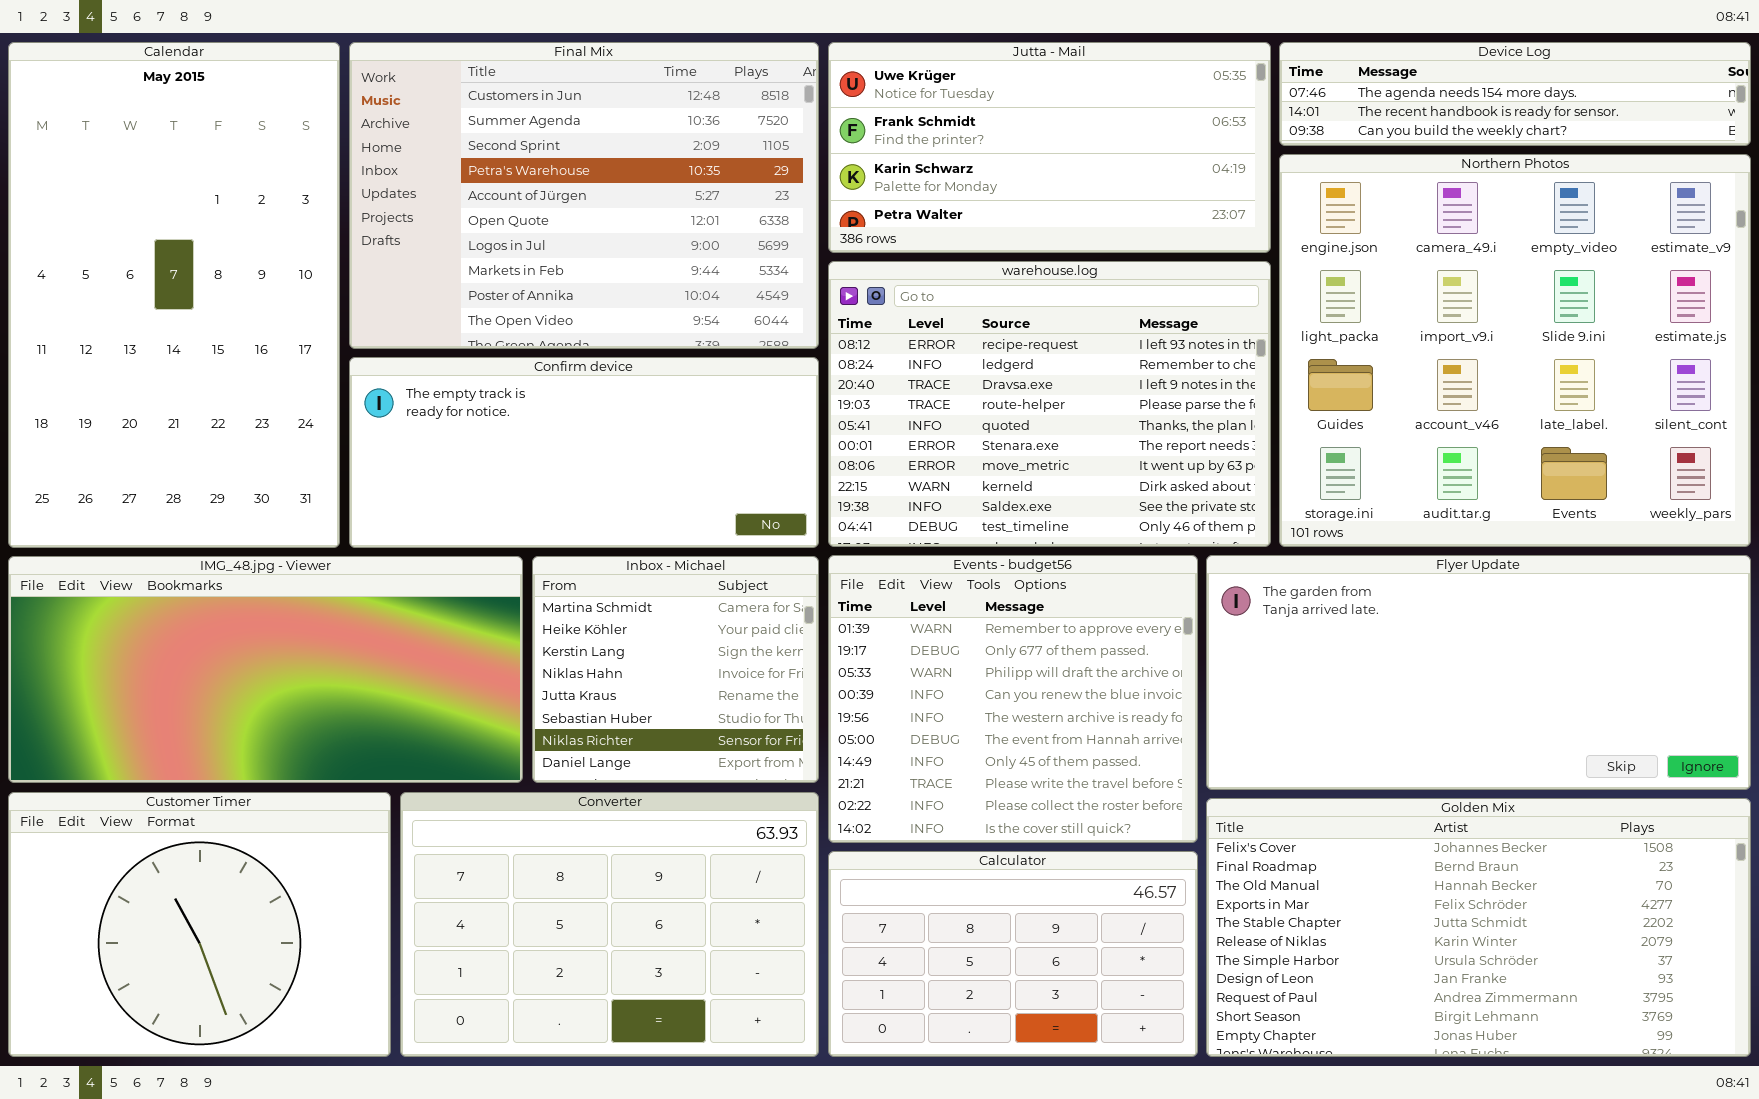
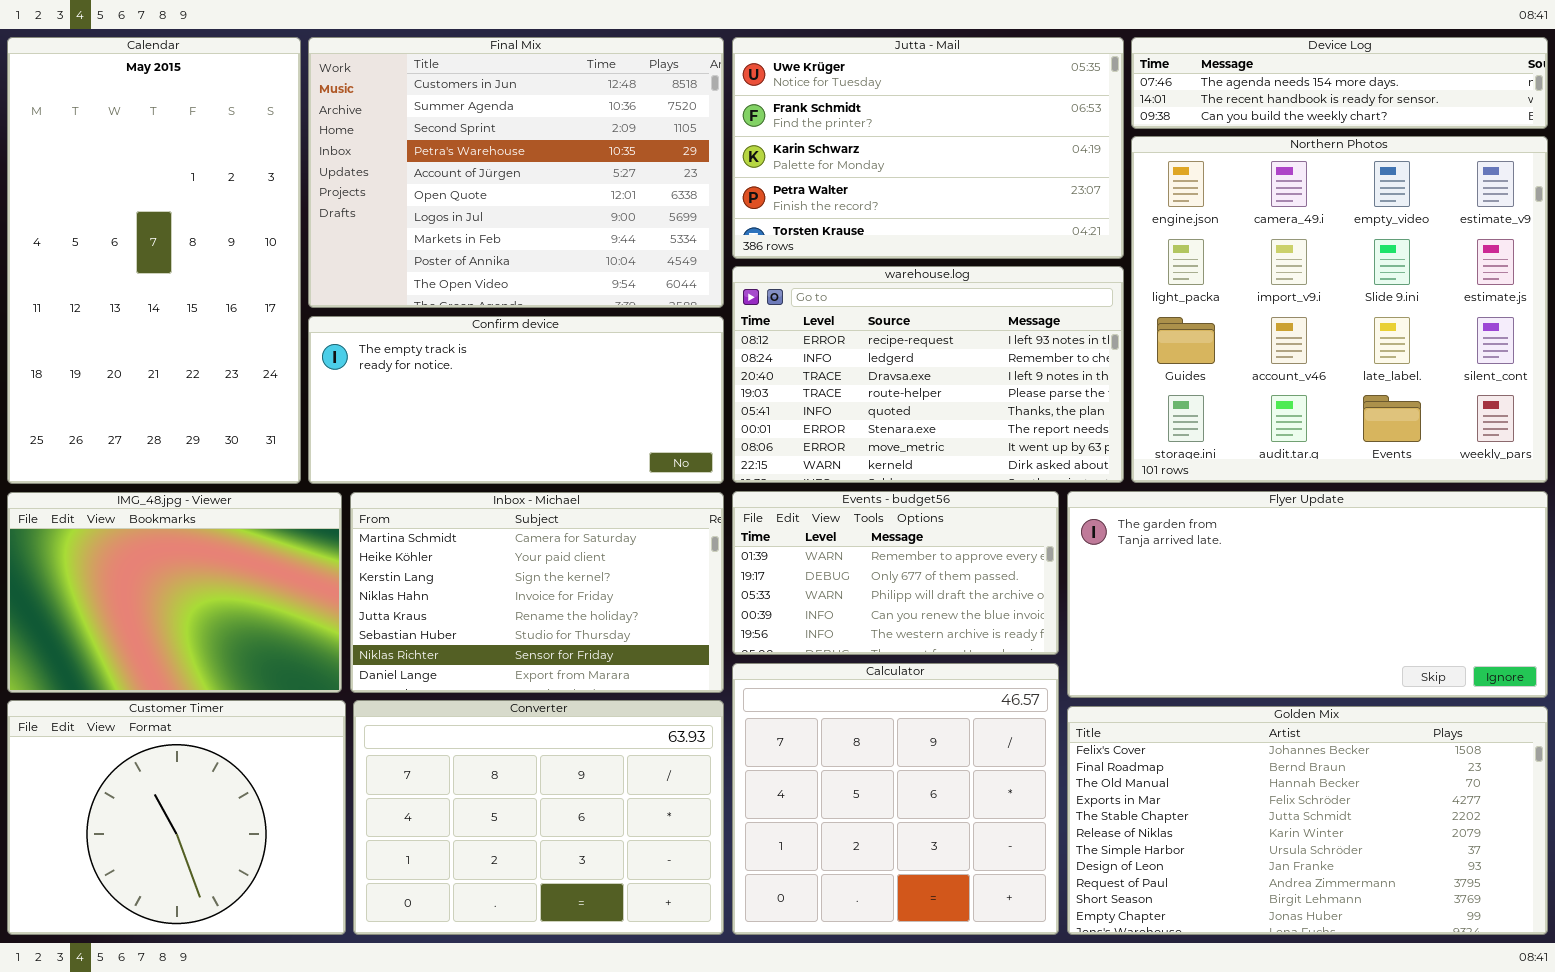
Jutta - Mail: [828,42,1271,253] -> [732,37,1124,259], resized
warehouse.log: [828,261,1271,547] -> [732,266,1124,483], resized
Events - budget56: [828,555,1198,843] -> [732,491,1059,655], resized
IMG_48.jpg - Viewer: [8,556,523,783] -> [7,492,342,693], resized
Inbox - Michael: [532,556,819,783] -> [350,492,724,693], resized
Calculator: [828,851,1198,1057] -> [732,663,1059,935], resized

